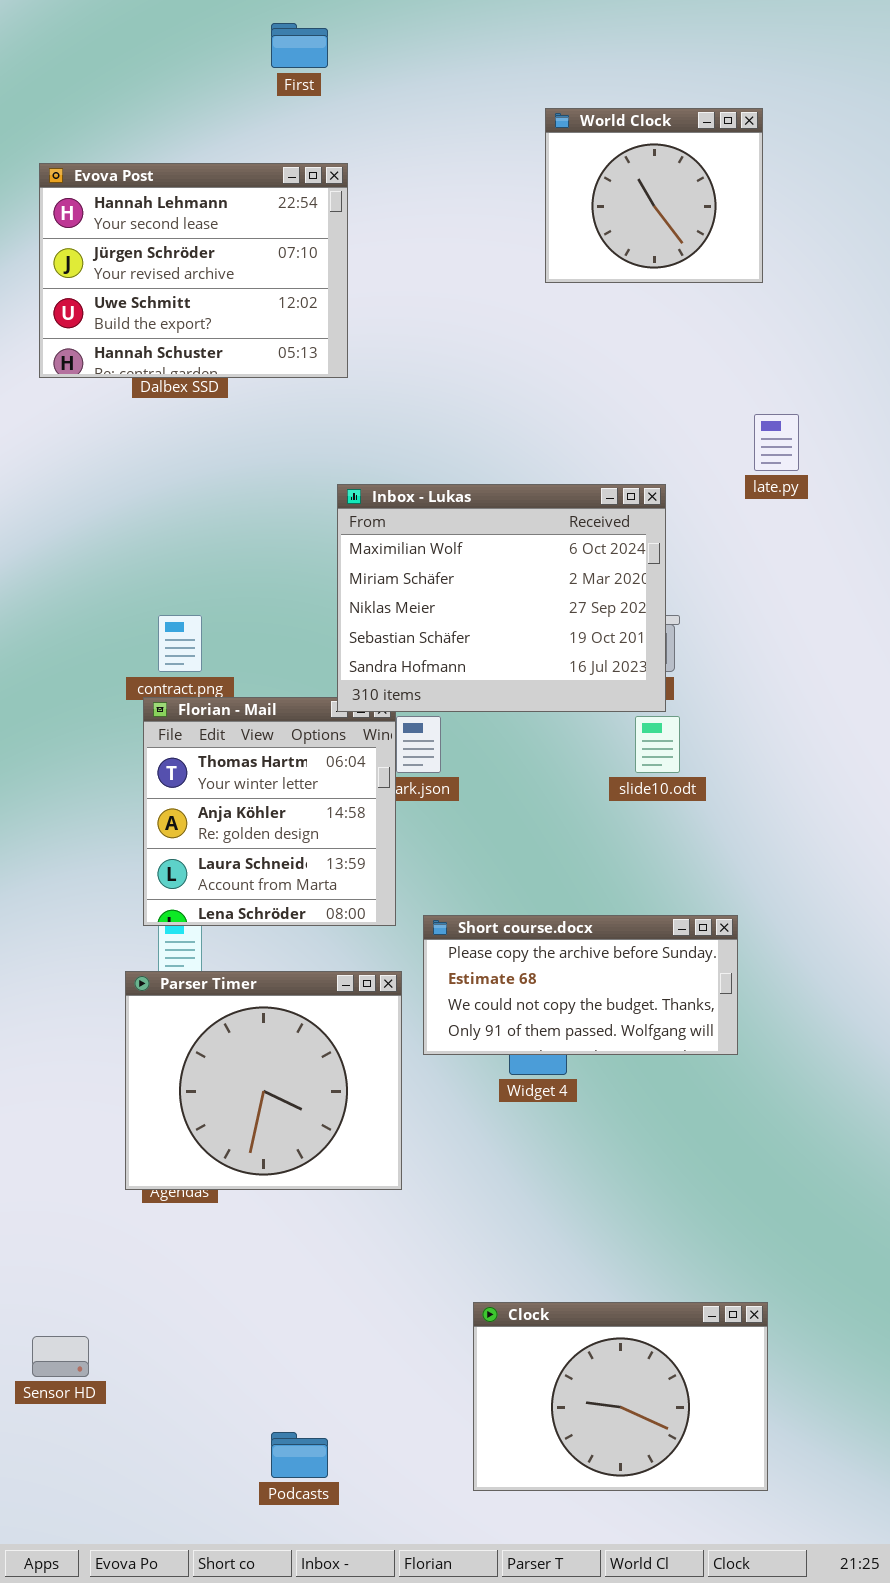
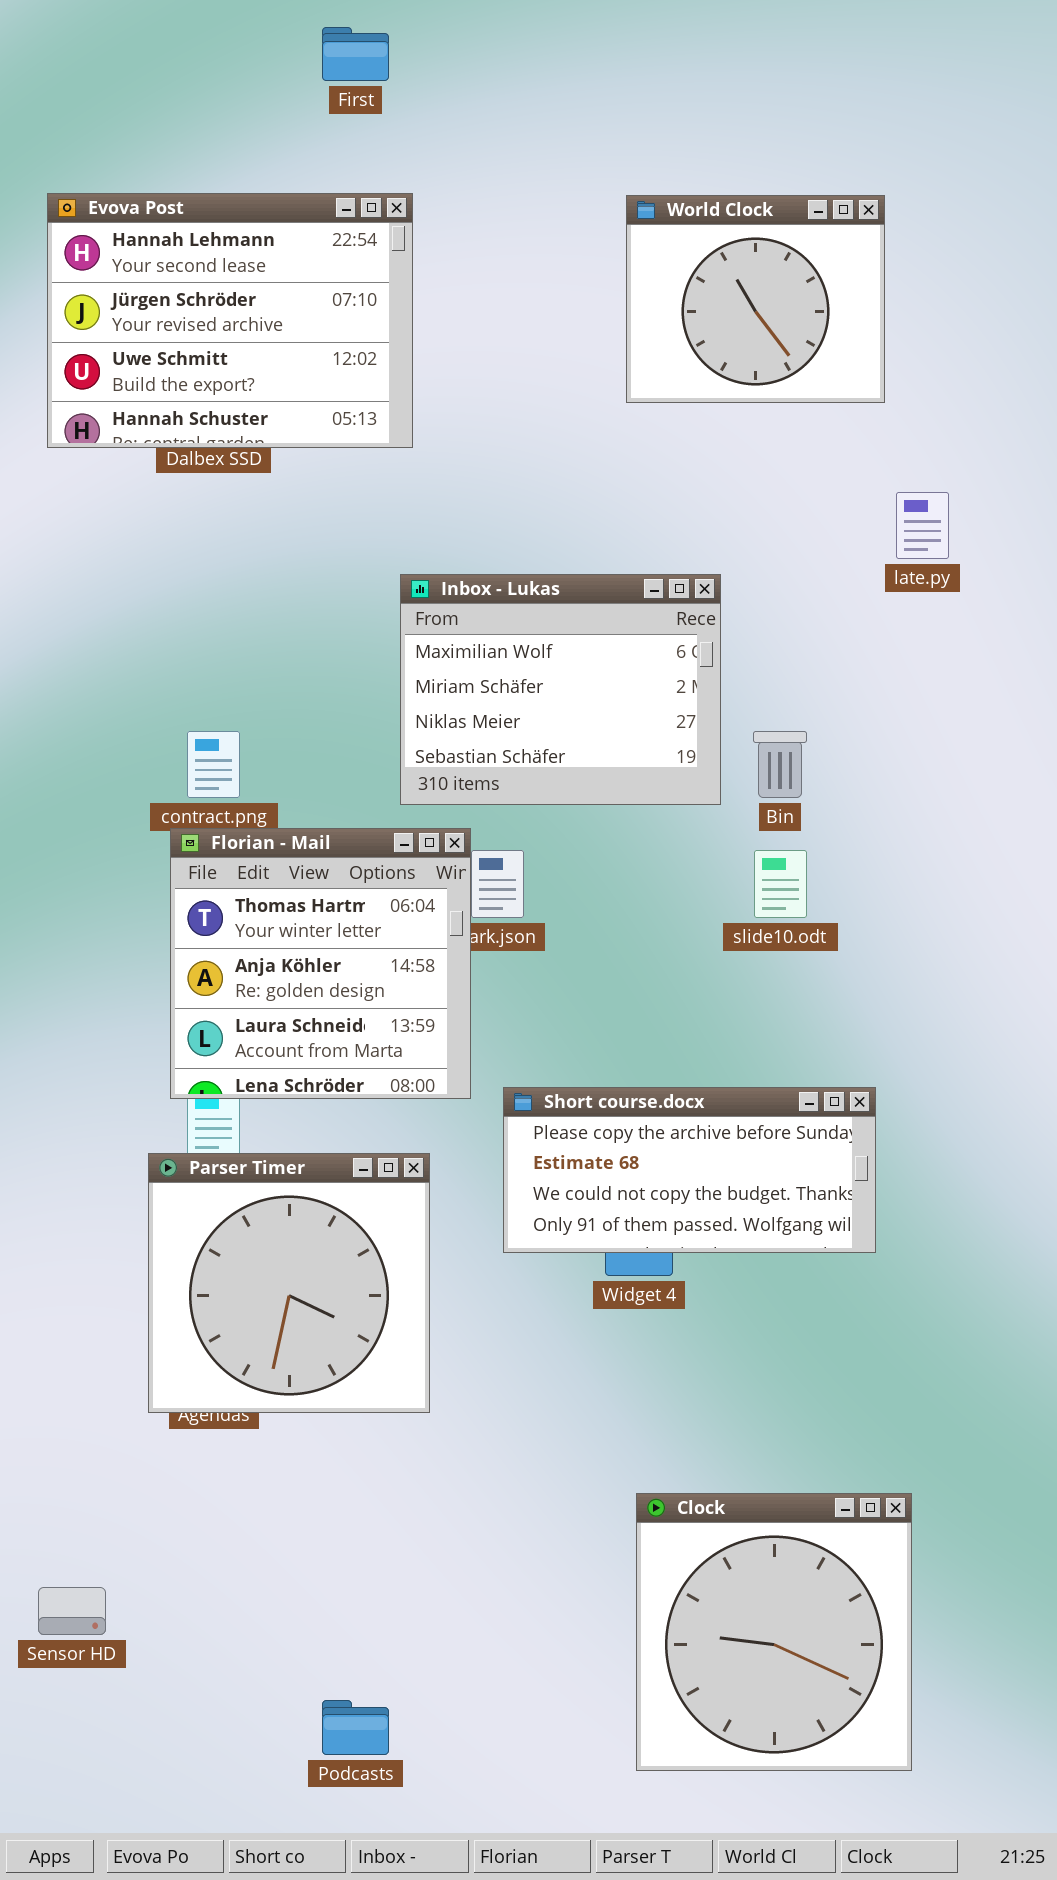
World Clock: [545,108,763,283] -> [626,195,885,403], moved
Inbox - Lukas: [337,484,666,712] -> [400,574,721,805], resized
Parser Timer: [125,971,402,1190] -> [148,1153,430,1413], resized
Clock: [473,1302,768,1491] -> [636,1493,912,1771], resized

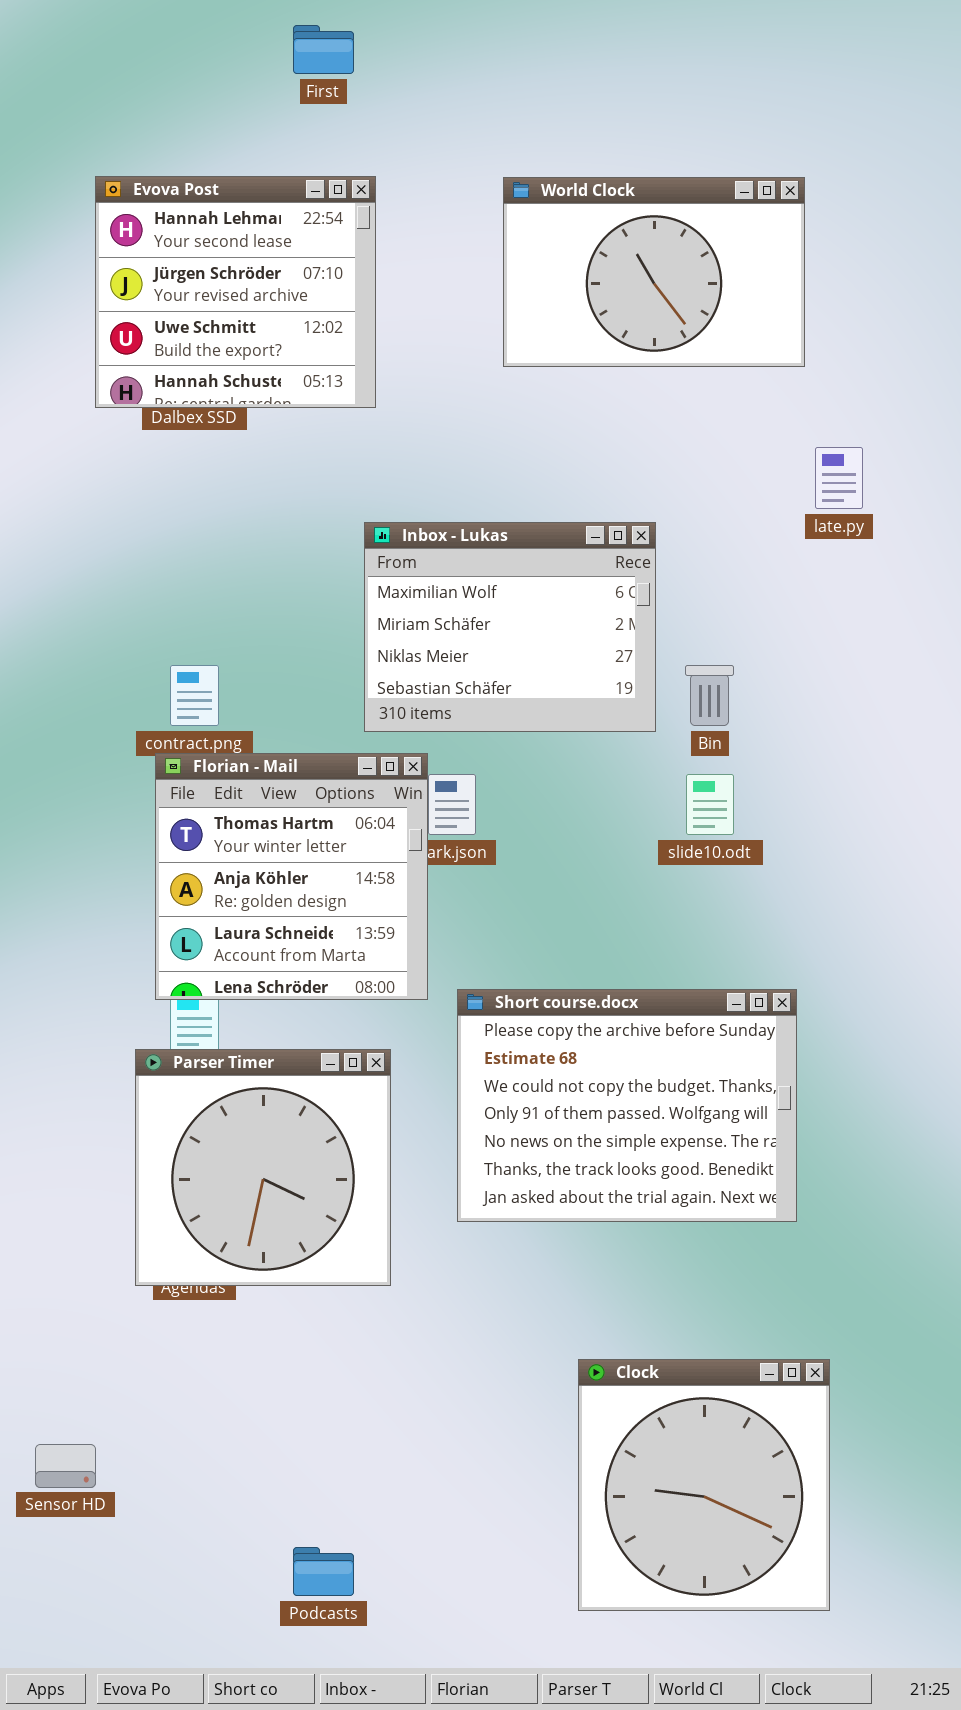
Evova Post: [47,193,413,448] -> [95,176,376,408], resized
World Clock: [626,195,885,403] -> [503,177,805,367], resized
Short course.docx: [503,1087,876,1253] -> [457,989,797,1222], resized

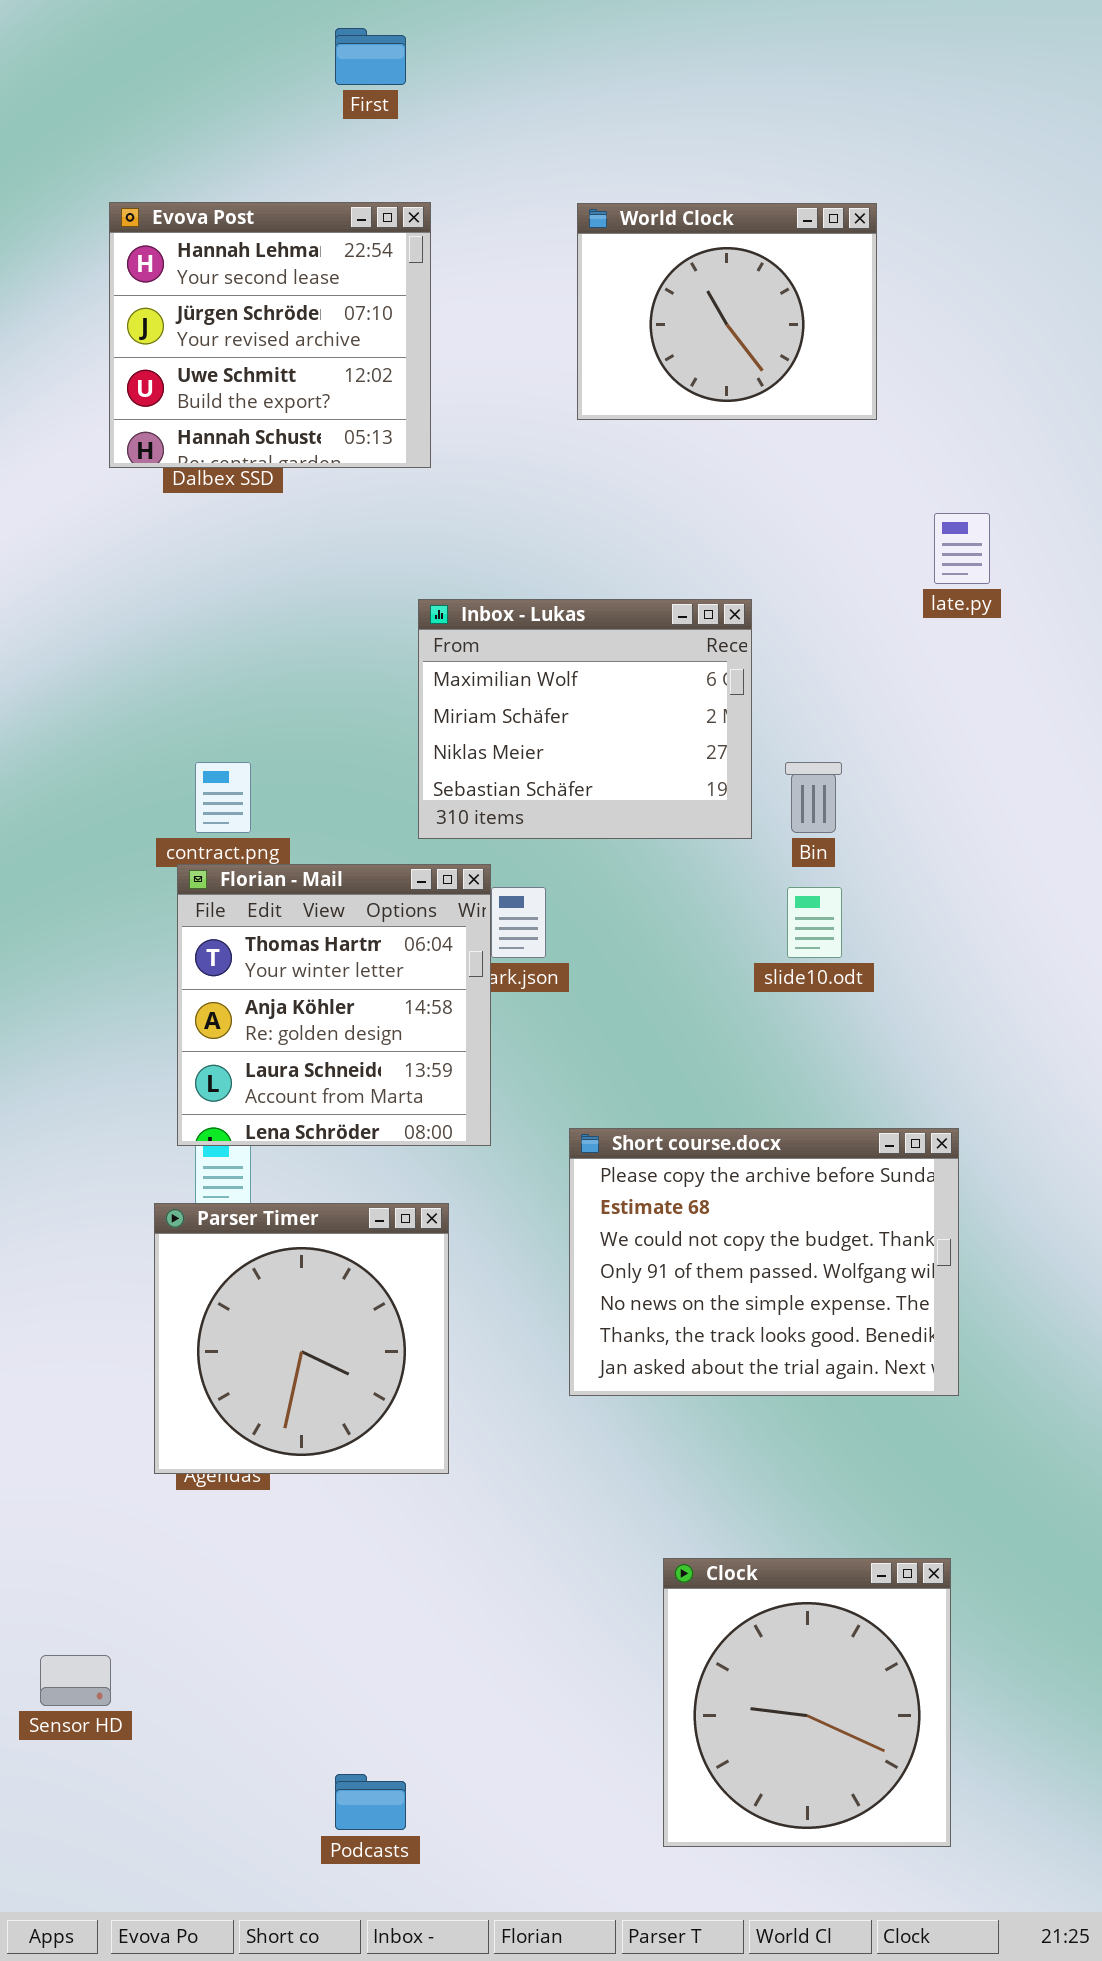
World Clock: [503,177,805,367] -> [577,203,877,420], resized
Short course.docx: [457,989,797,1222] -> [569,1128,959,1396], moved

